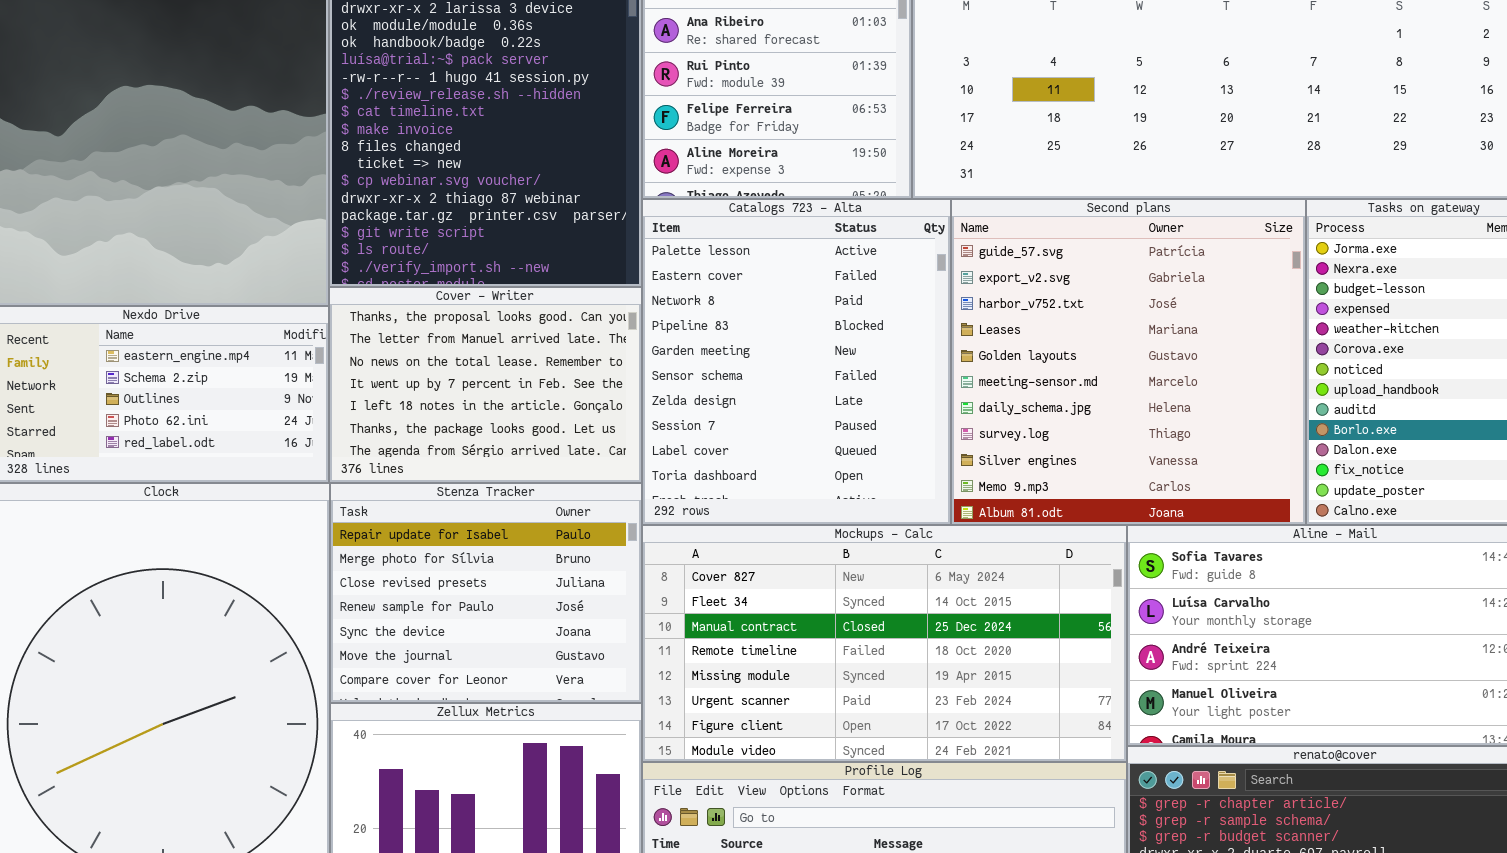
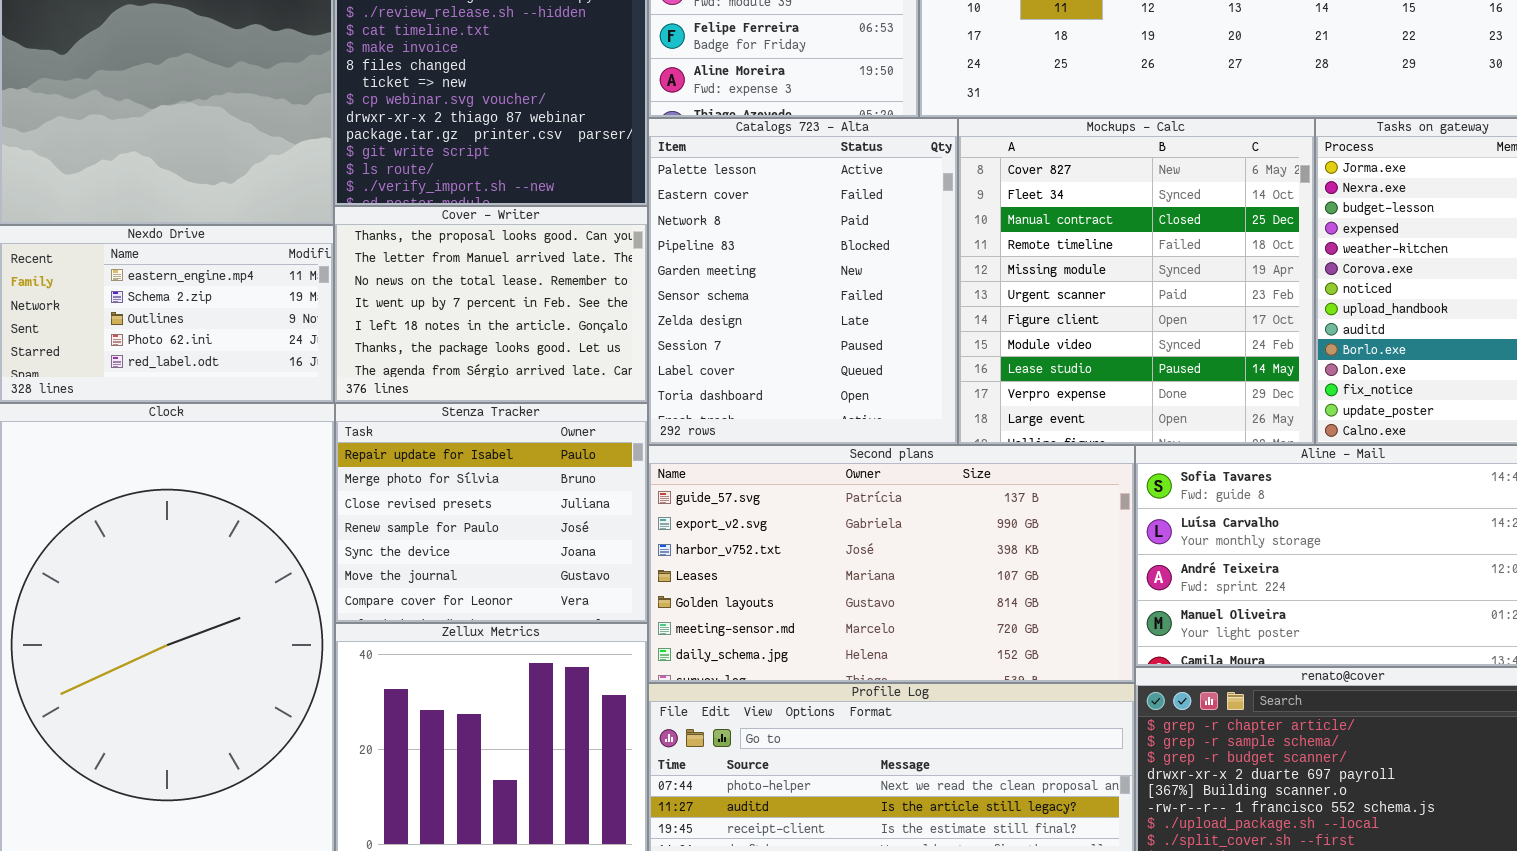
Second plans: [951,199,1306,525] -> [648,445,1135,683], moved, resized
Mockups - Calc: [642,525,1127,762] -> [958,118,1315,445], moved, resized

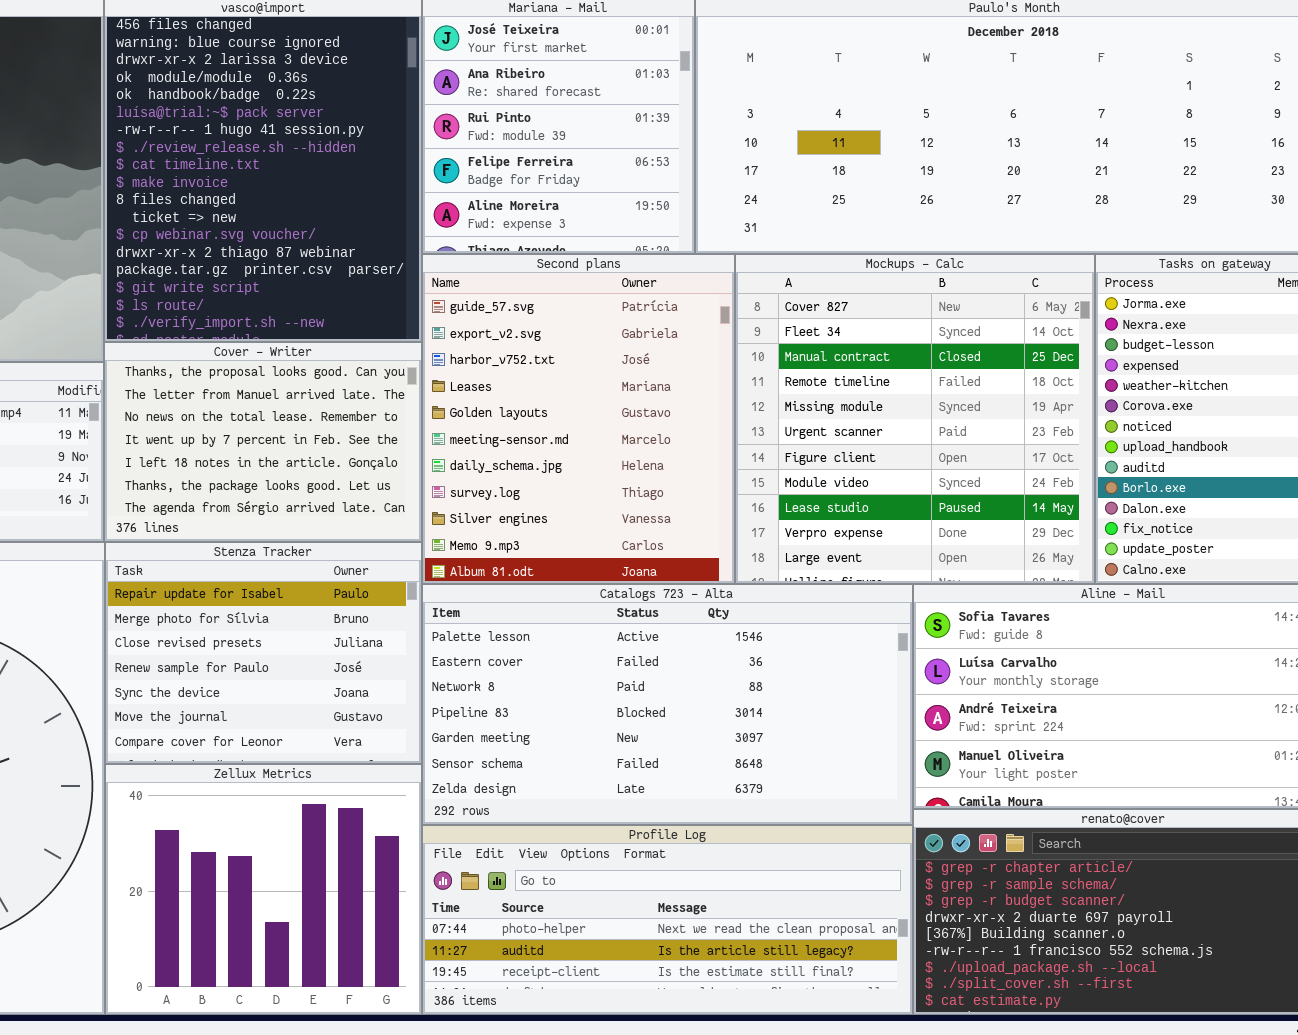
Catalogs 723 - Alta: [648,118,958,445] -> [422,584,913,825], moved, resized
Second plans: [648,445,1135,683] -> [422,254,735,584], moved, resized

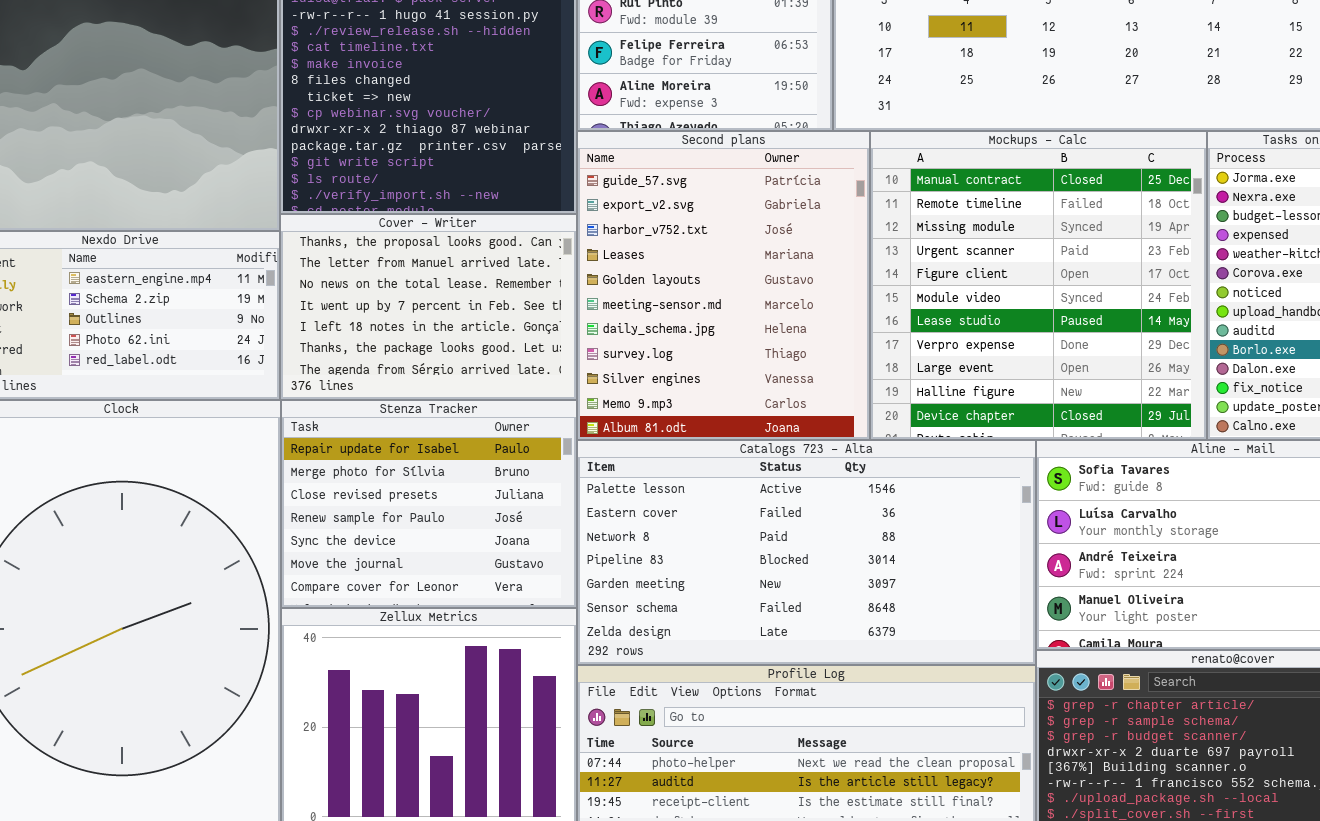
Mockups - Calc: [735,254,1095,584] -> [870,131,1207,440], scrolled down 2 rows

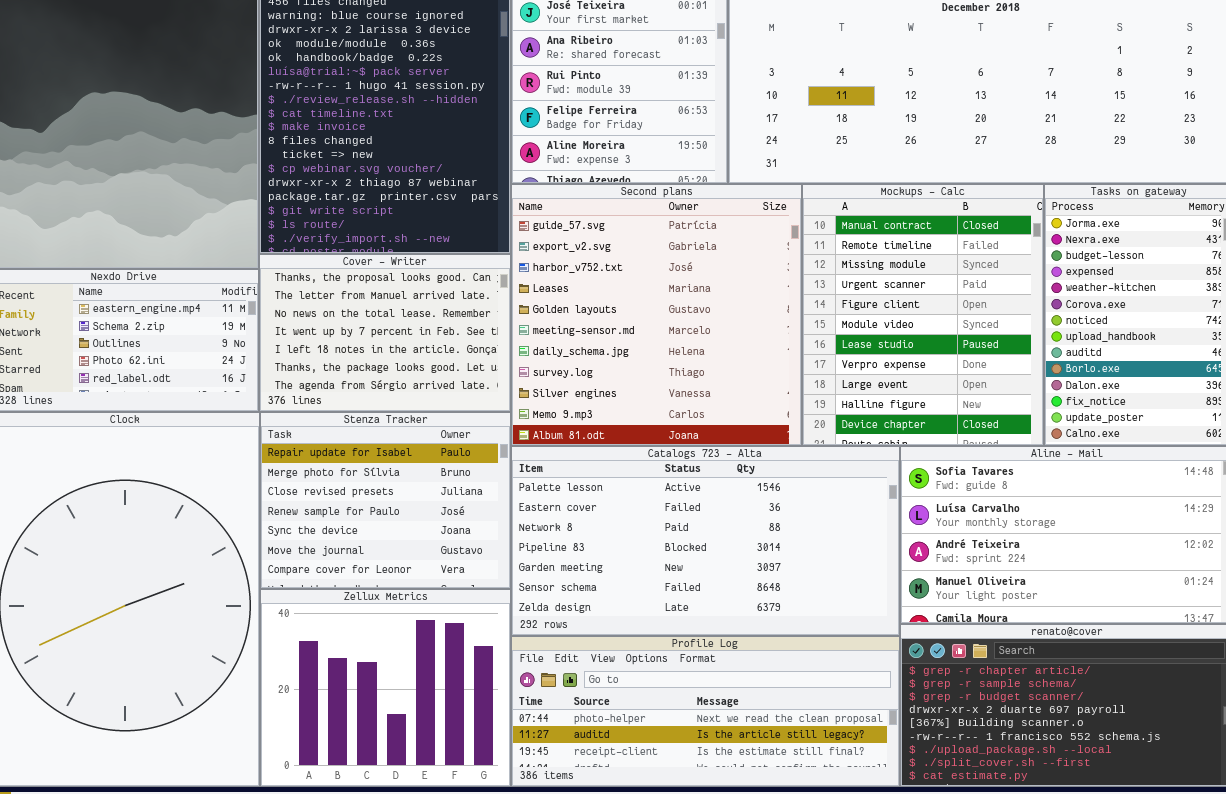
Second plans: [577,131,870,440] -> [511,184,802,446], resized
Mockups - Calc: [870,131,1207,440] -> [802,184,1044,446], resized

